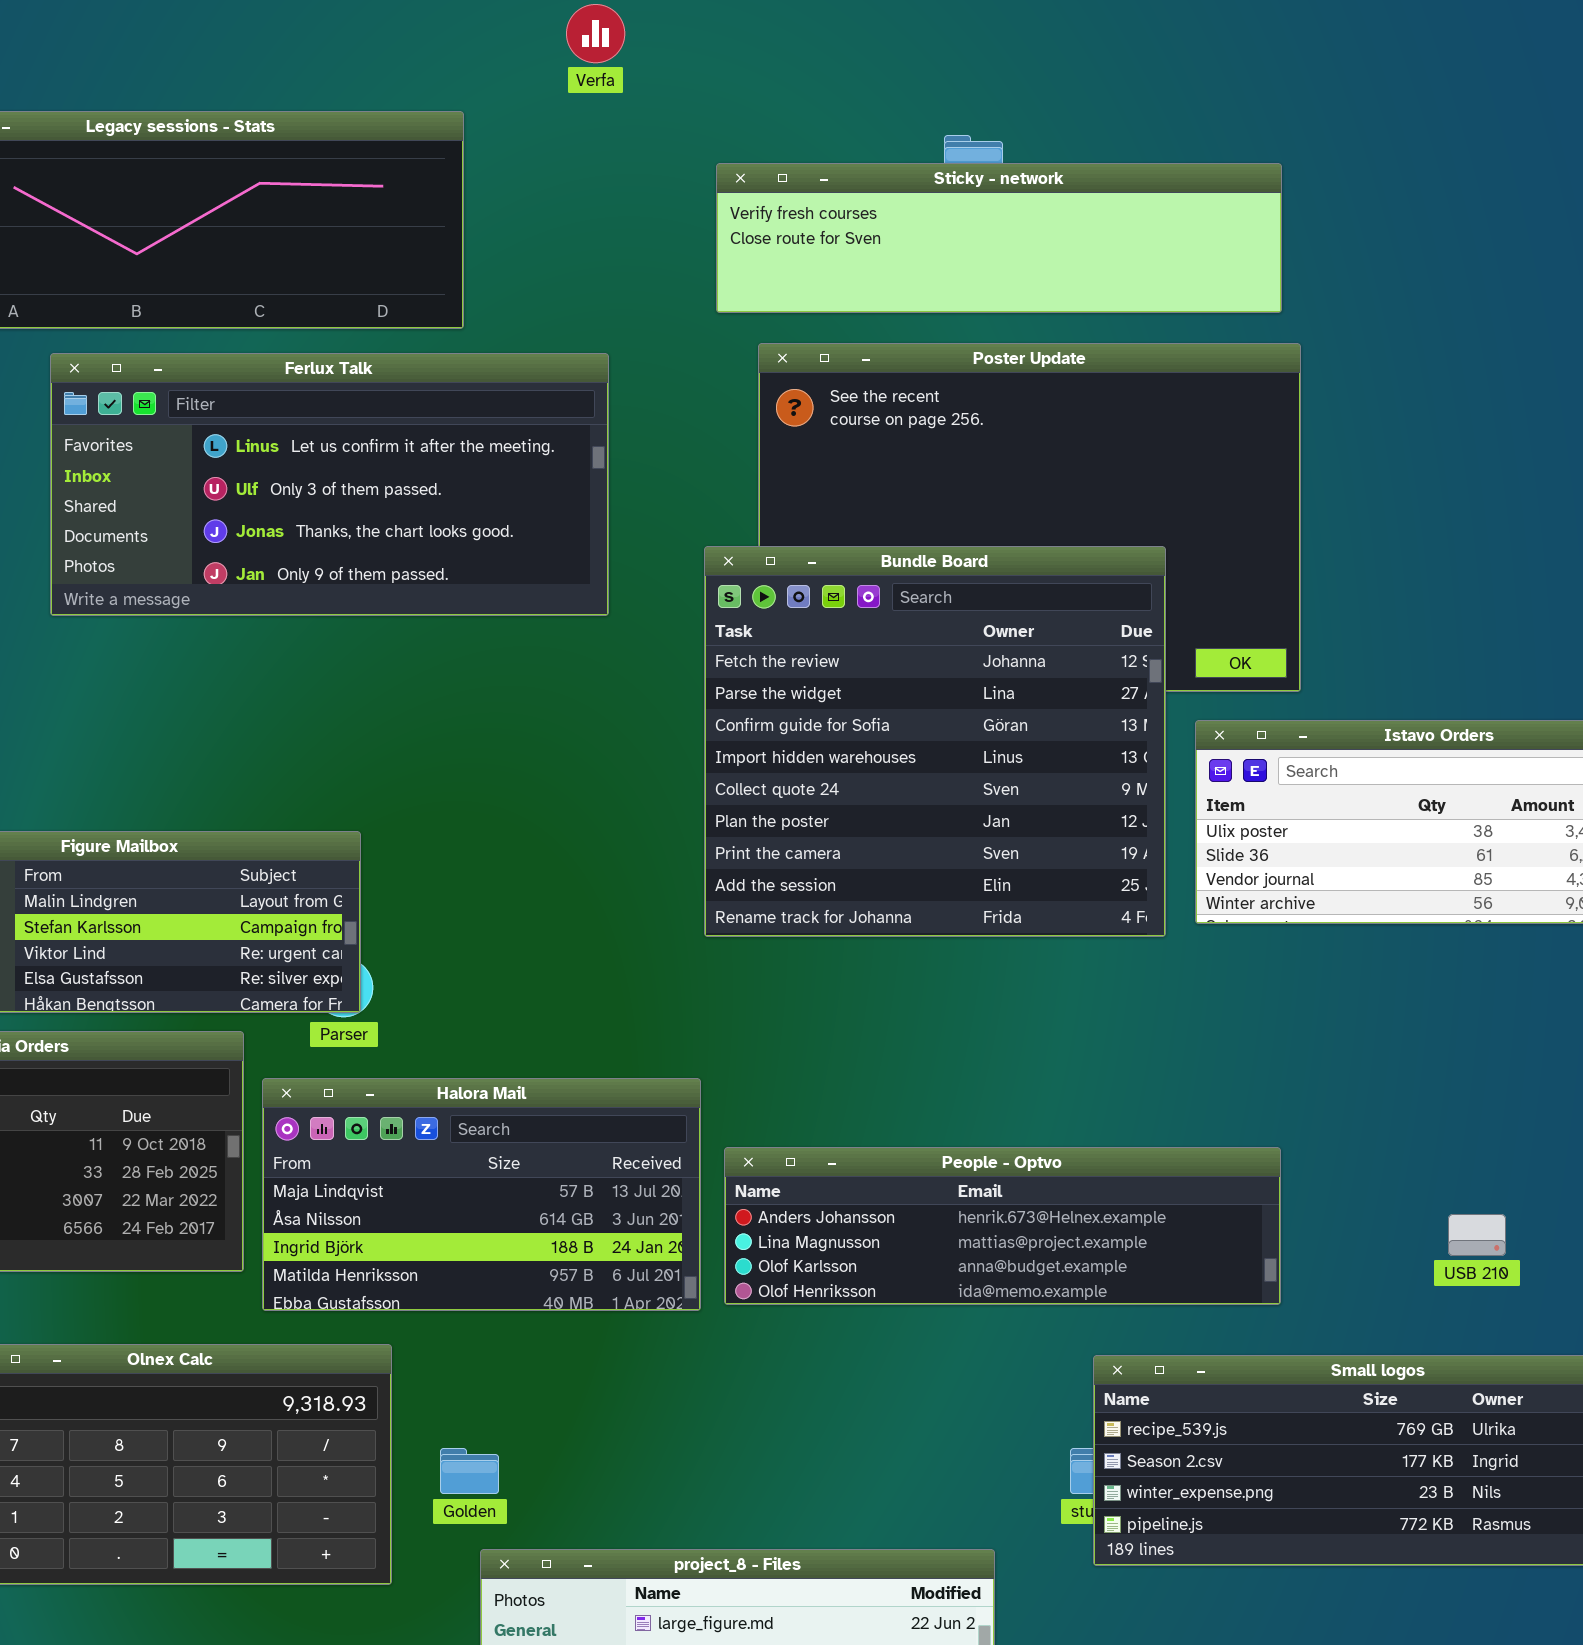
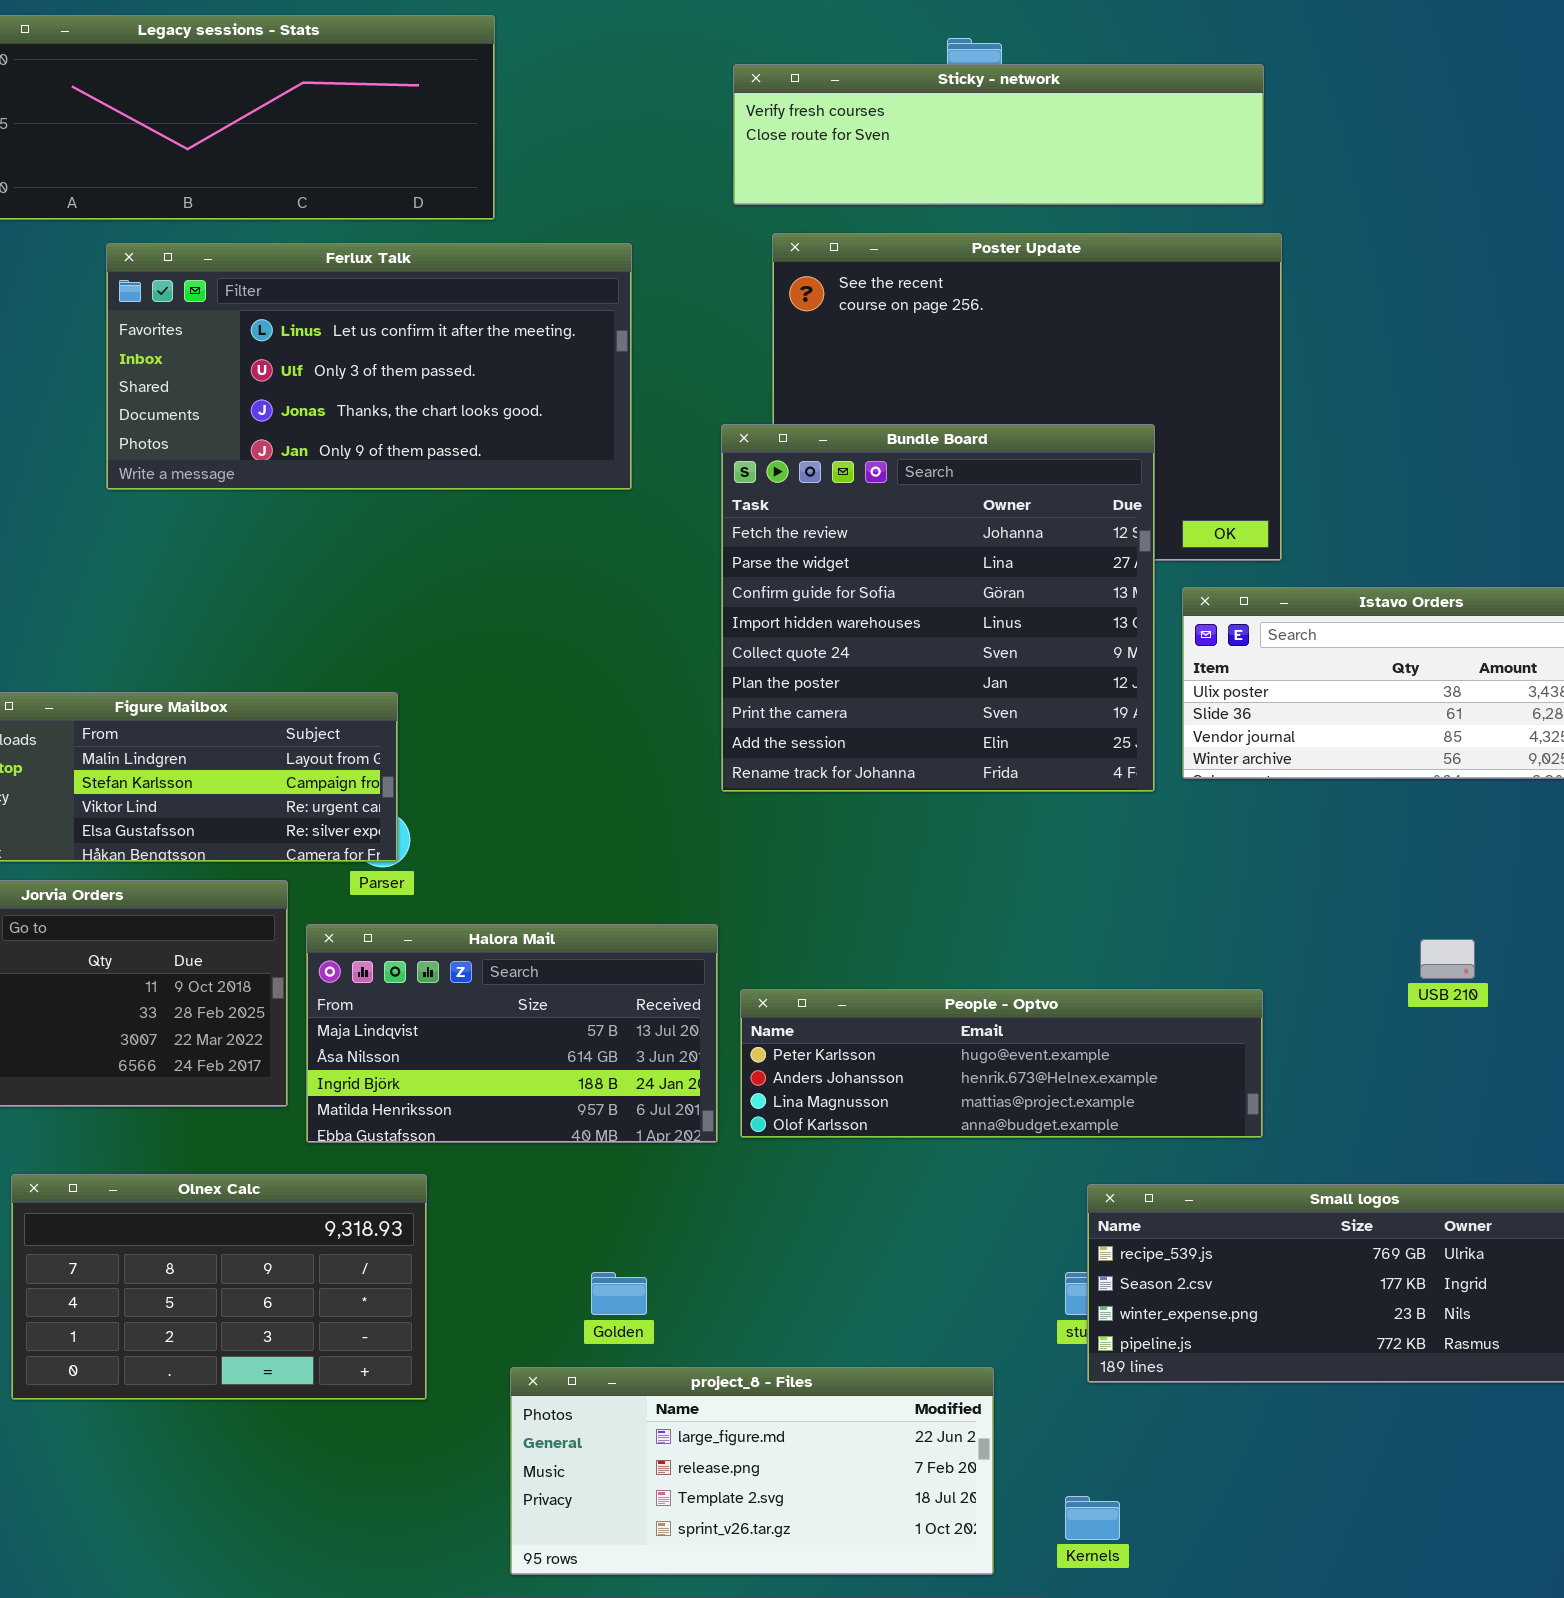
People - Optvo: [724,1147,1281,1305] -> [740,989,1263,1138], scrolled up 1 row
USB 210: [1448,1214,1506,1256] -> [1420,939,1475,979], moved
Golden: [440,1448,499,1494] -> [591,1272,647,1315], moved

